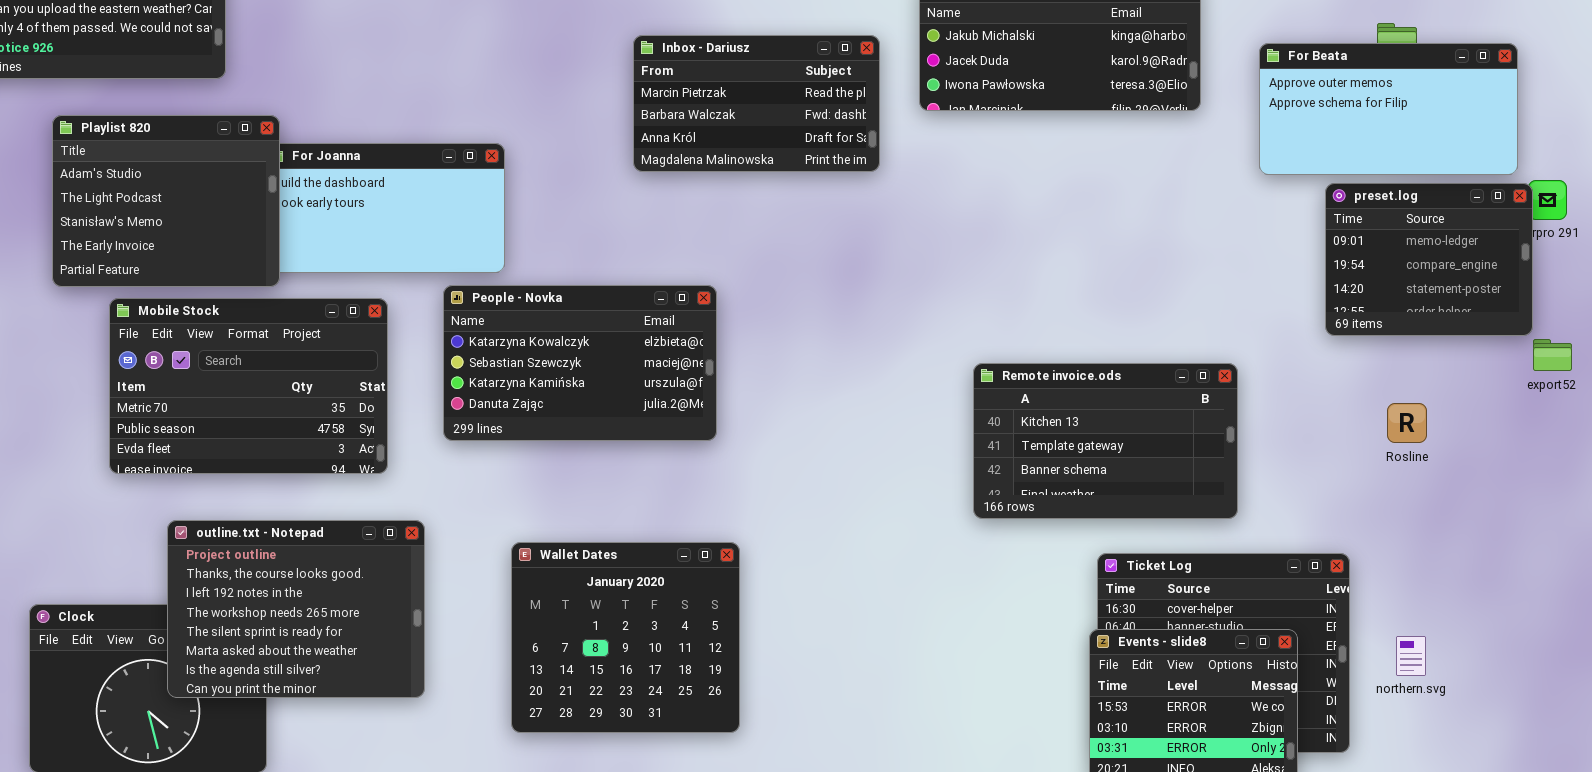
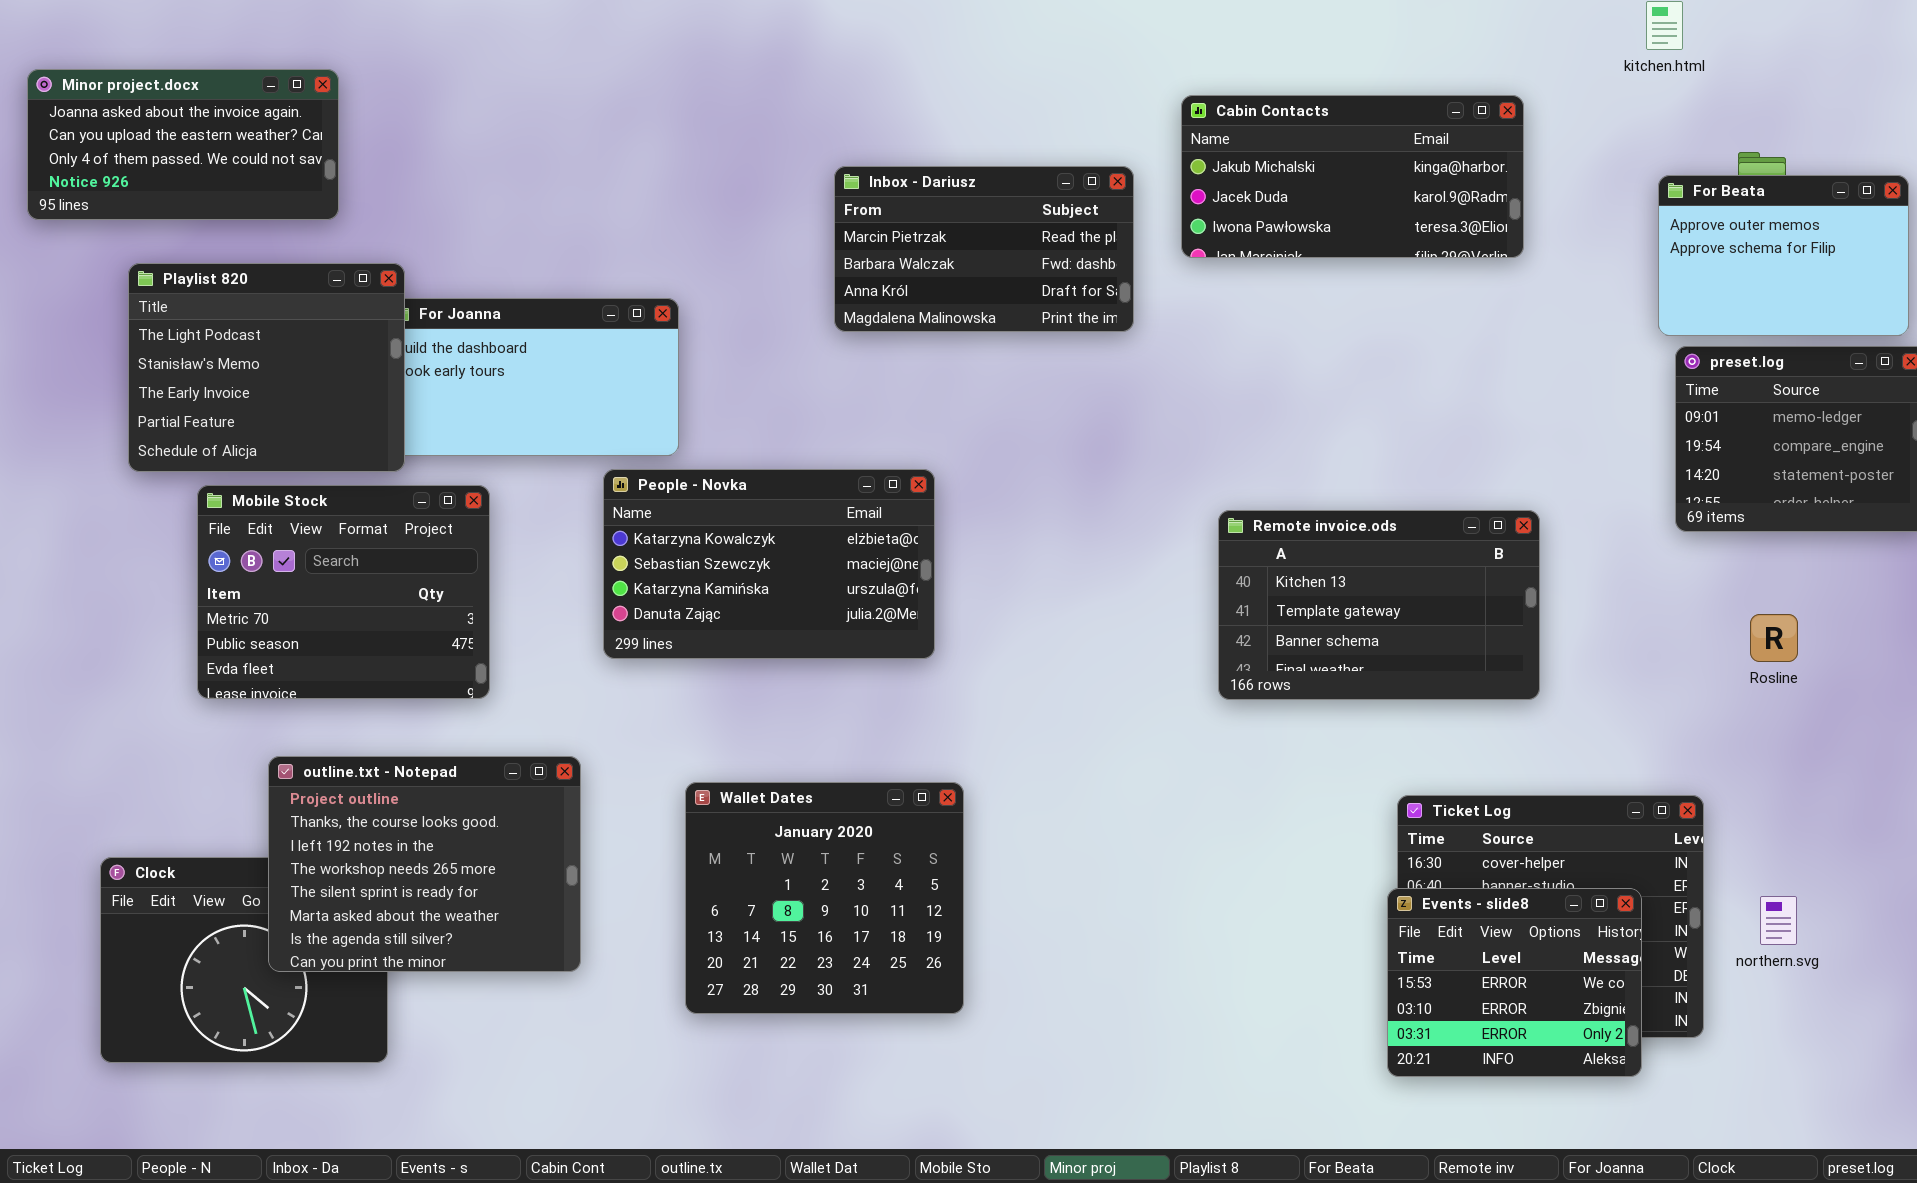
For Beata: [1259,43,1518,175] -> [1658,175,1909,336], resized
Playlist 820: [52,115,280,287] -> [128,263,405,472], scrolled down 1 row
Mobile Stock: [109,298,388,474] -> [197,485,490,699], resized
Remote invoice.ods: [973,363,1238,519] -> [1218,510,1540,700], moved

